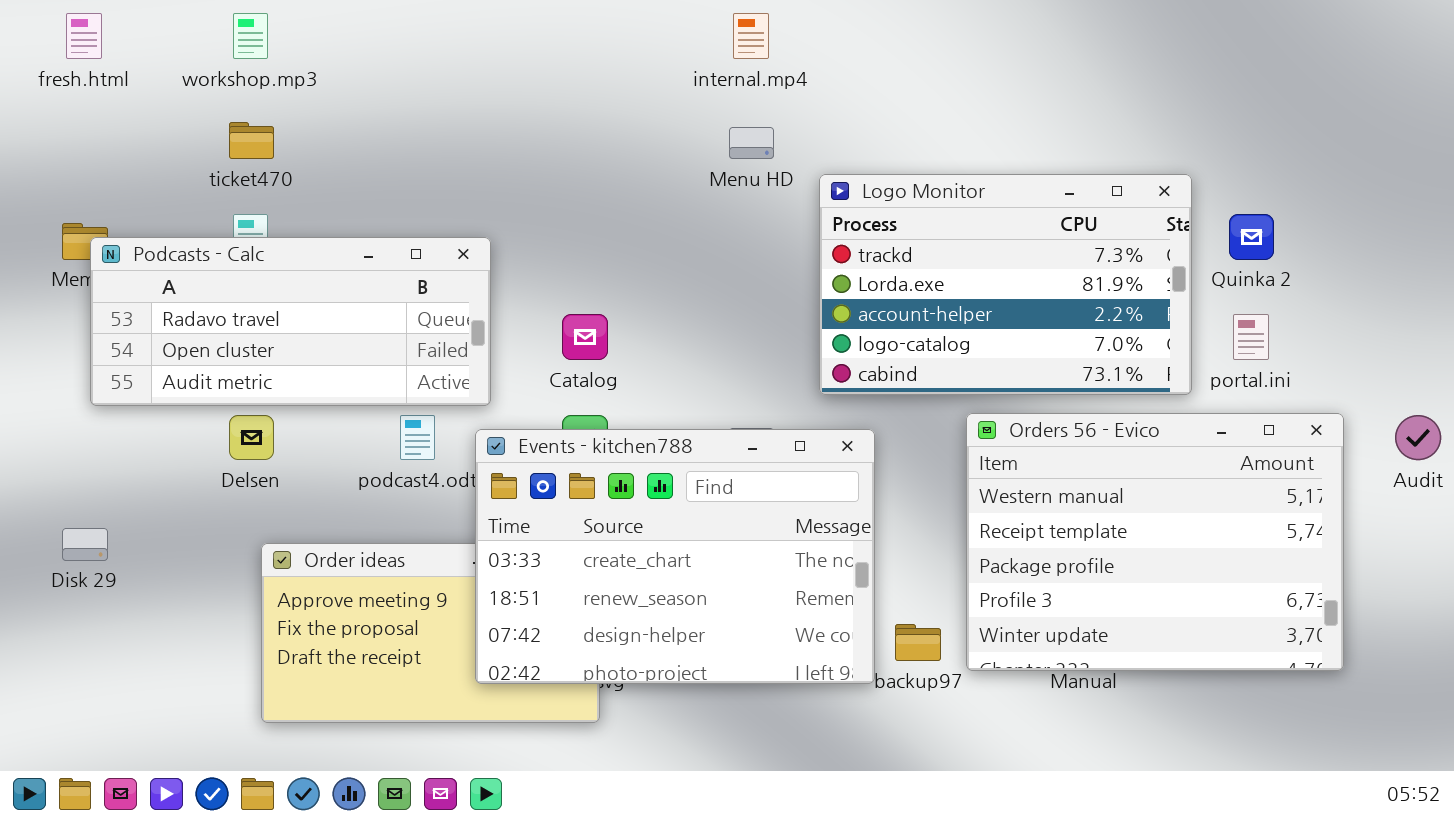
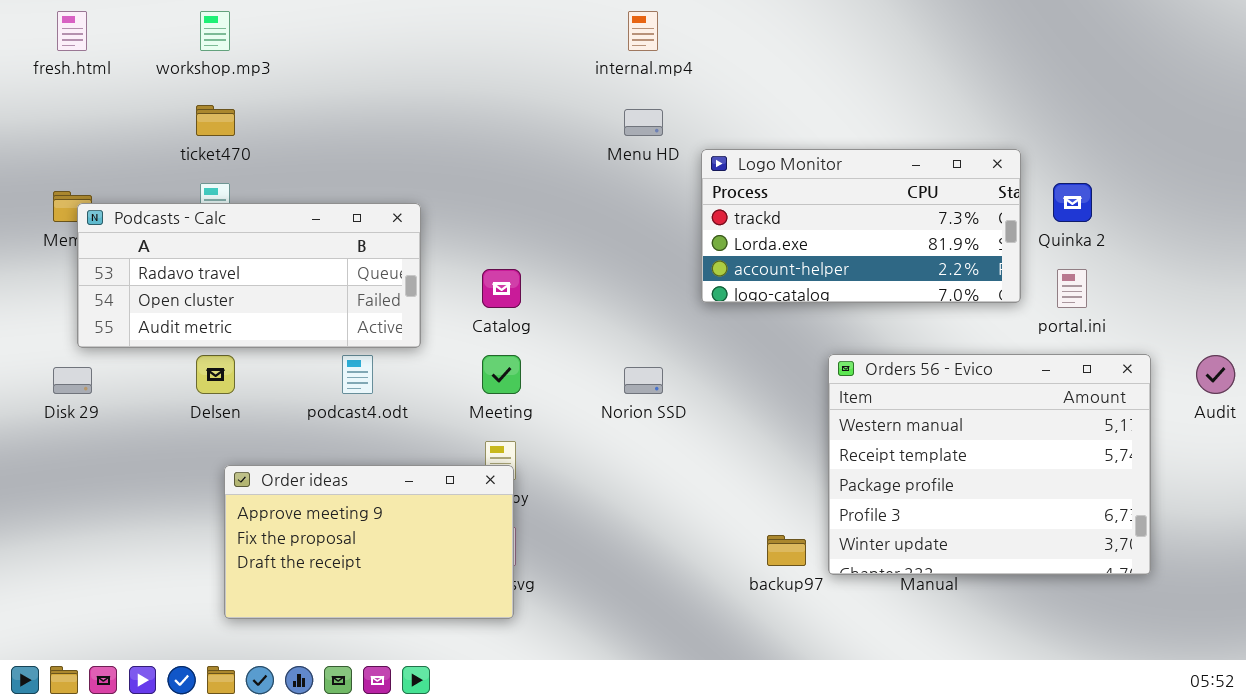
Logo Monitor: [819,174,1192,395] -> [701,149,1021,303], resized
Events - kitchen788: [475,429,875,684] -> none, closed
Disk 29: [62,528,108,561] -> [53,367,92,394], moved

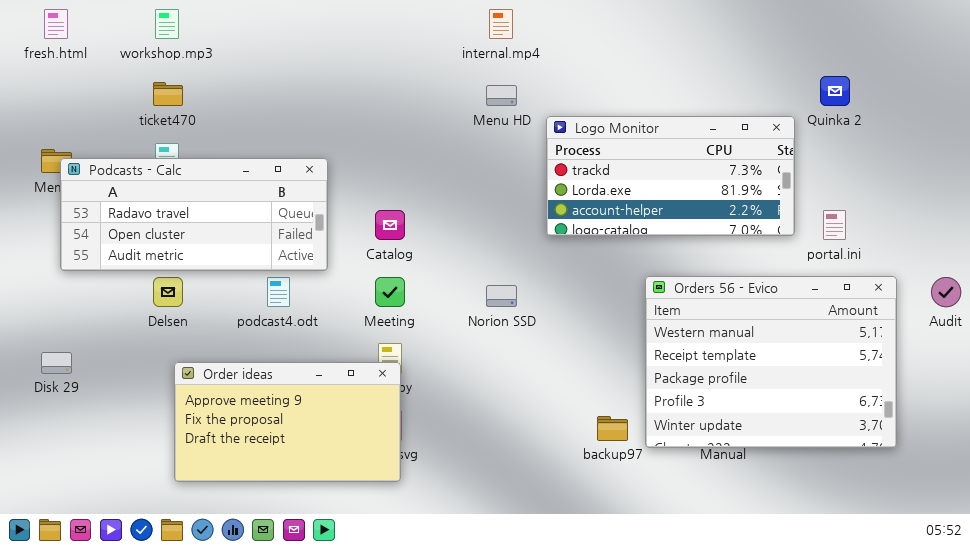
Quinka 2: [1053,183,1092,222] -> [820,76,850,106], moved
Disk 29: [53,367,92,394] -> [41,352,72,374], moved

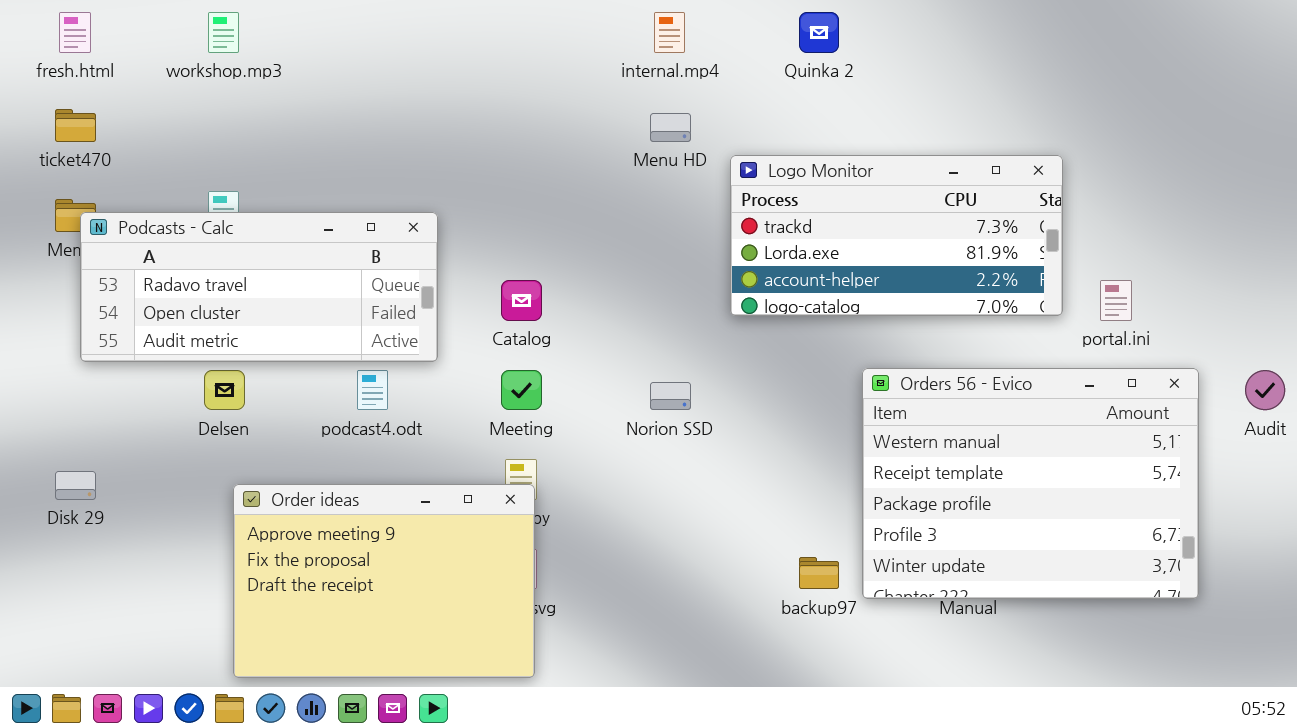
Quinka 2: [820,76,850,106] -> [799,12,839,53], moved
ticket470: [153,82,183,106] -> [55,109,96,142], moved
Order ideas: [174,362,401,482] -> [233,484,535,678], resized

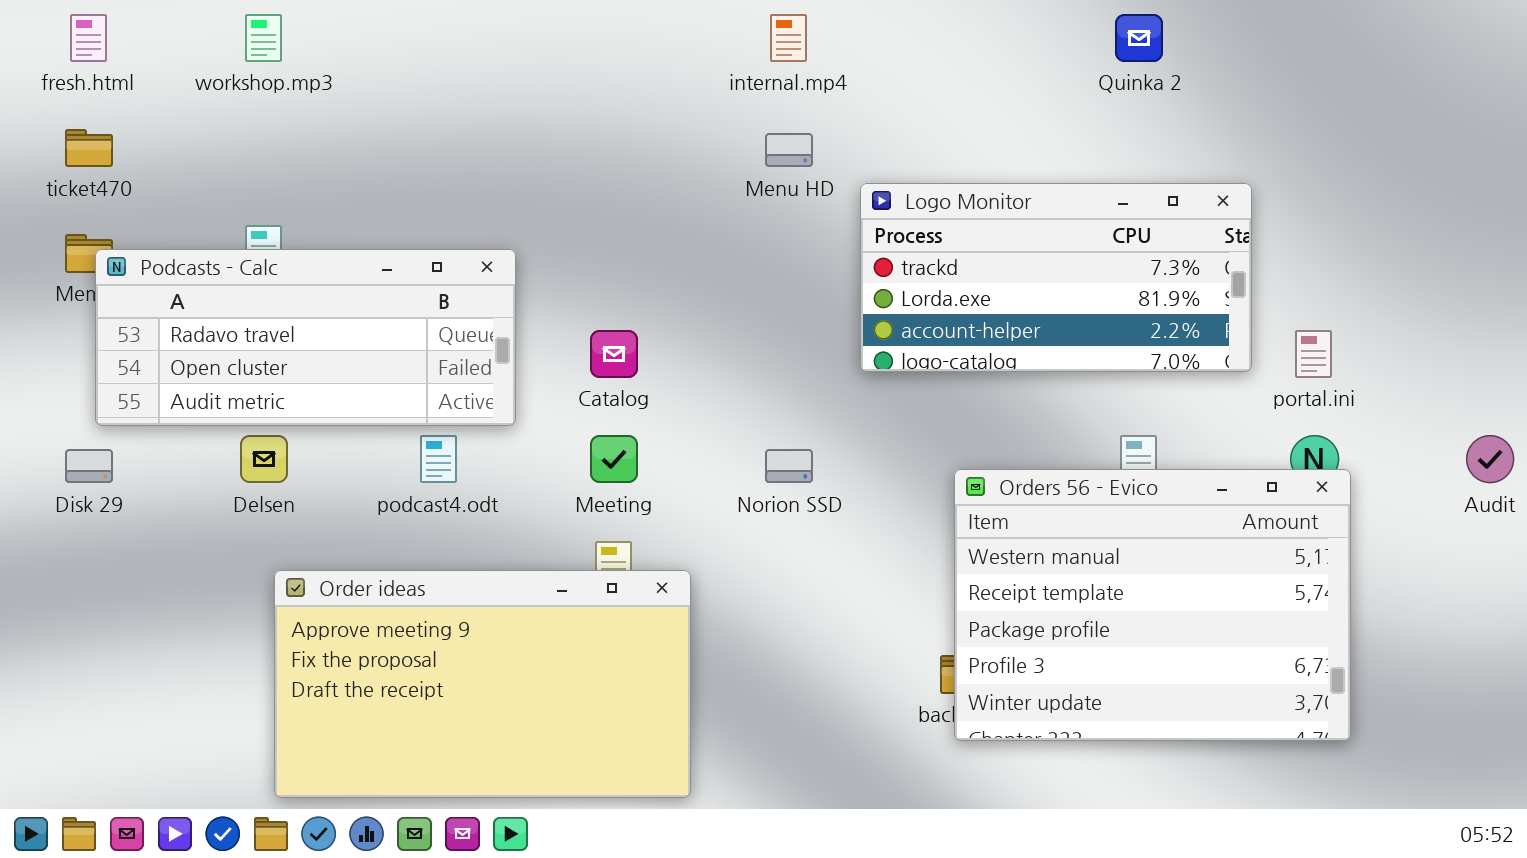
Quinka 2: [799,12,839,53] -> [1115,14,1163,62], moved
Orders 56 - Evico: [862,368,1199,599] -> [954,469,1351,741], moved
Disk 29: [55,471,96,500] -> [65,449,113,483], moved
Order ideas: [233,484,535,678] -> [274,570,691,798], resized

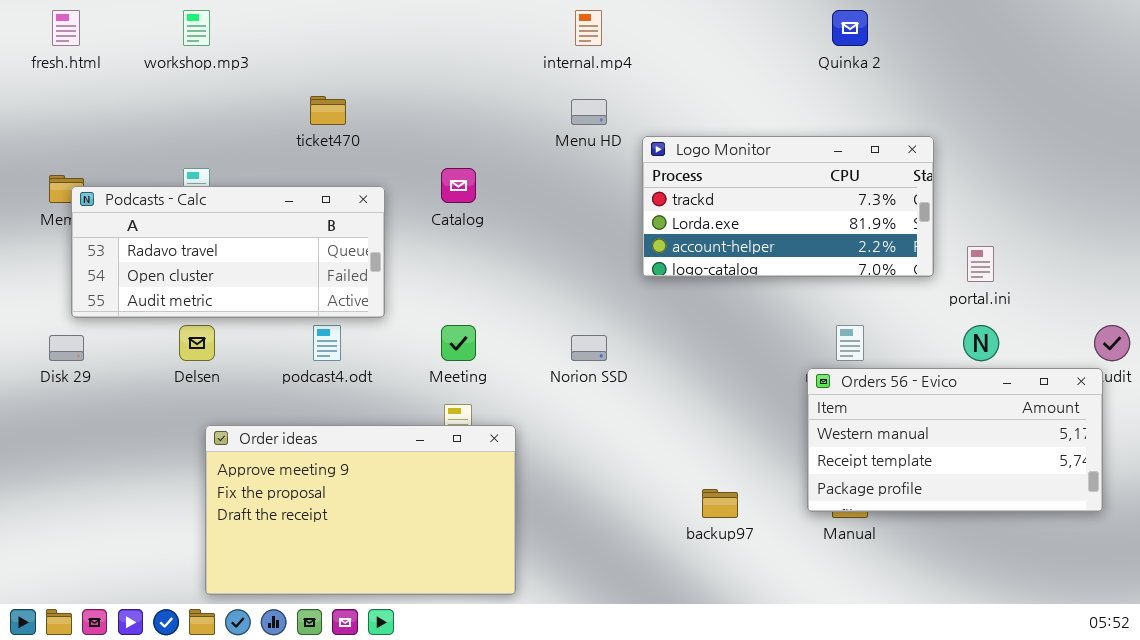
ticket470: [65,129,113,167] -> [310,96,346,125], moved
Catalog: [590,330,638,378] -> [441,168,476,203], moved
Orders 56 - Evico: [954,469,1351,741] -> [807,368,1103,512], moved, resized

